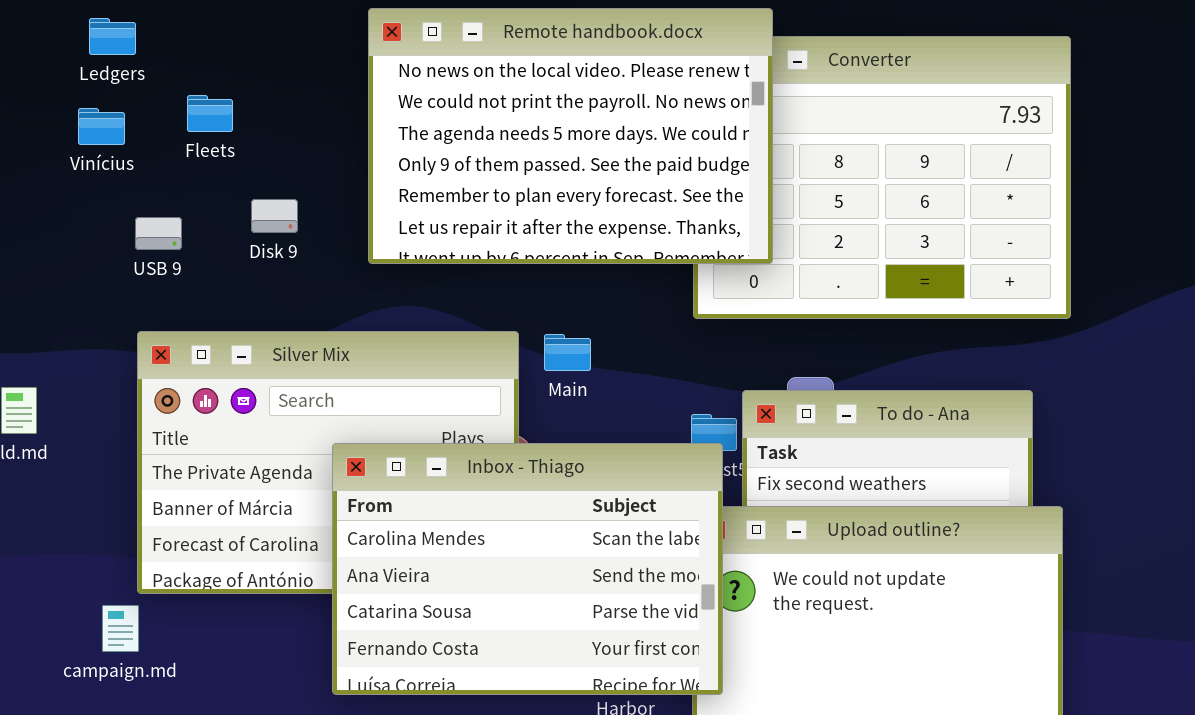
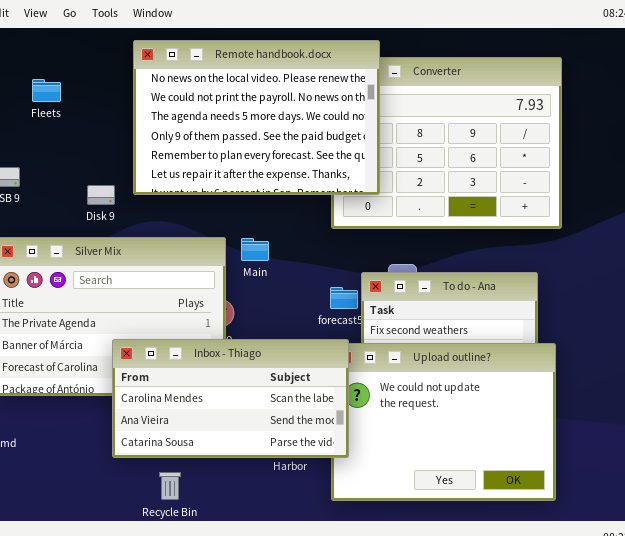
Fleets: [187,95,233,132] -> [32,79,61,102], moved
Disk 9: [251,199,298,233] -> [87,185,115,205], moved
Inbox - Thiago: [332,443,723,695] -> [112,339,349,458], resized

